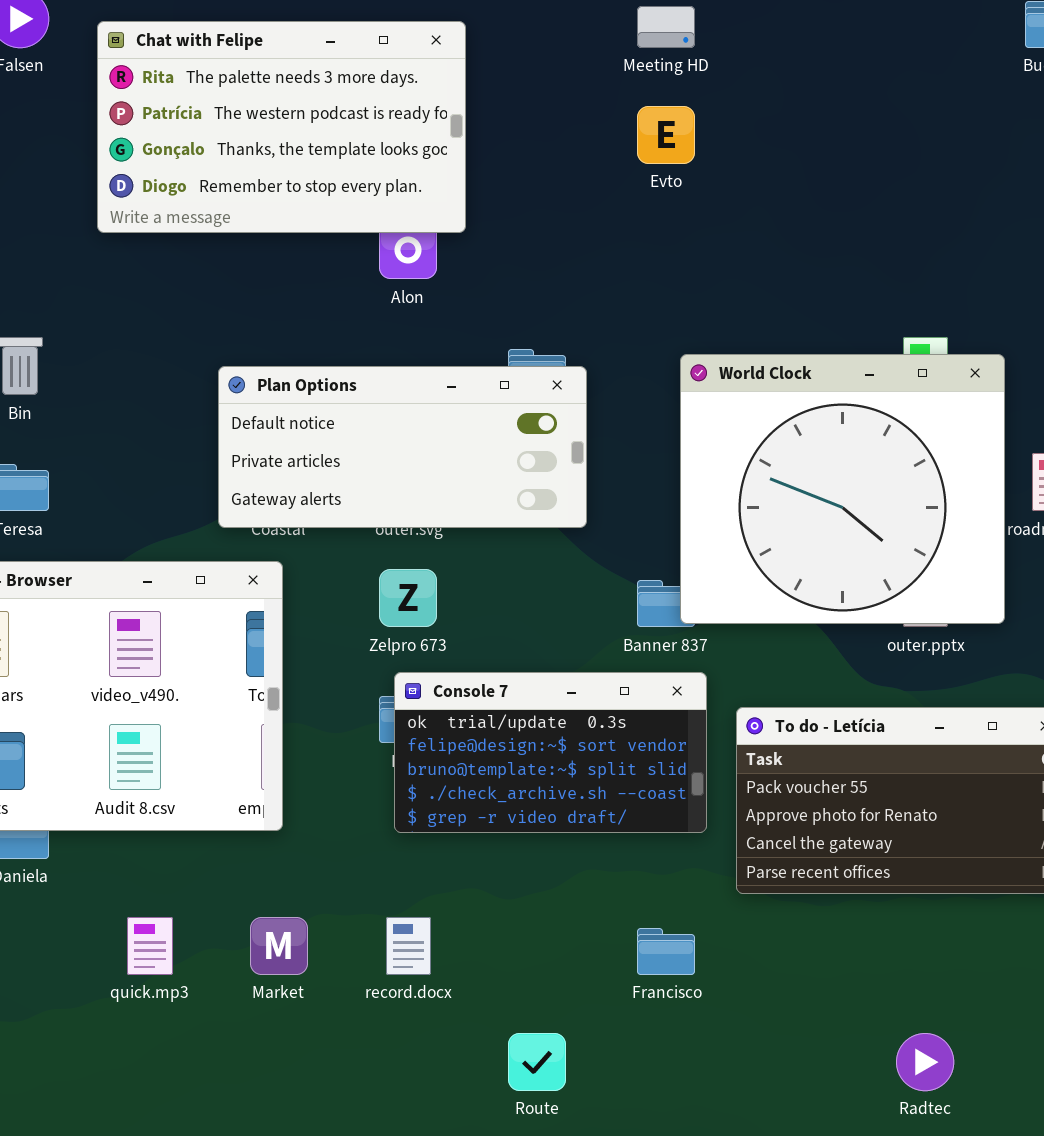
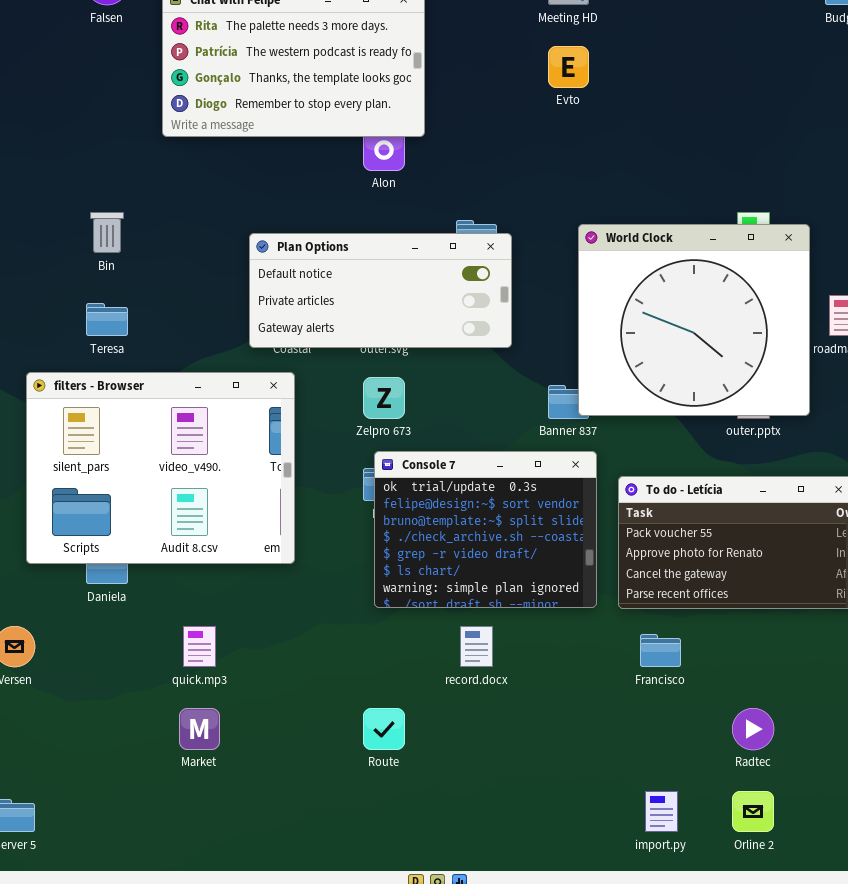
Console 7: [394,672,707,833] -> [374,451,597,608], resized
Market: [250,917,308,975] -> [179,708,220,750], moved
record.docx: [386,917,431,975] -> [460,626,493,667], moved
Francisco: [637,928,695,975] -> [640,634,681,667], moved
Route: [508,1033,566,1091] -> [363,708,405,750], moved

